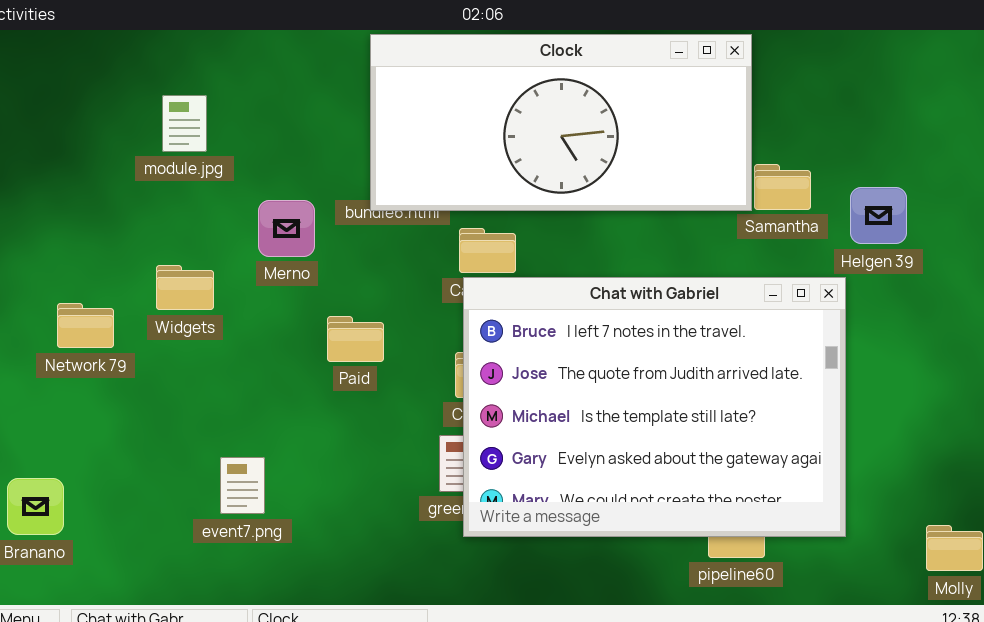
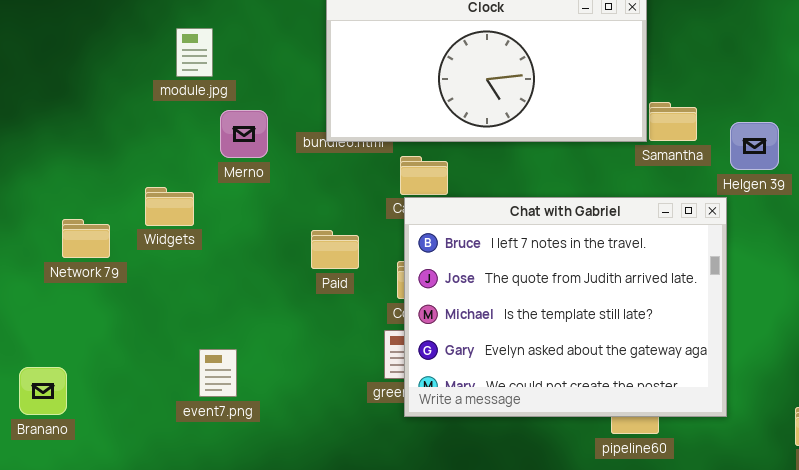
module.jpg: [162,95,207,152] -> [176,28,213,77], moved
Merno: [258,200,315,257] -> [220,110,268,158], moved
Paid: [327,316,384,362] -> [311,230,359,269], moved

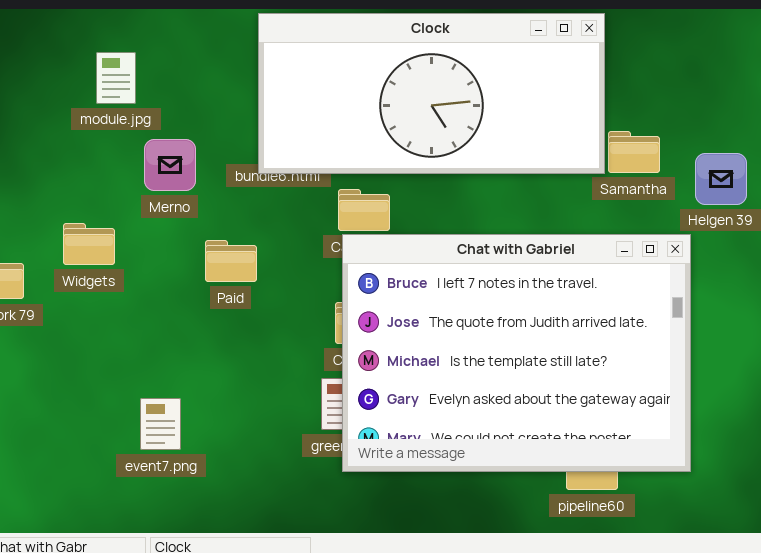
Paid: [311,230,359,269] -> [205,240,257,282], moved
event7.png: [199,349,237,397] -> [140,398,181,450], moved

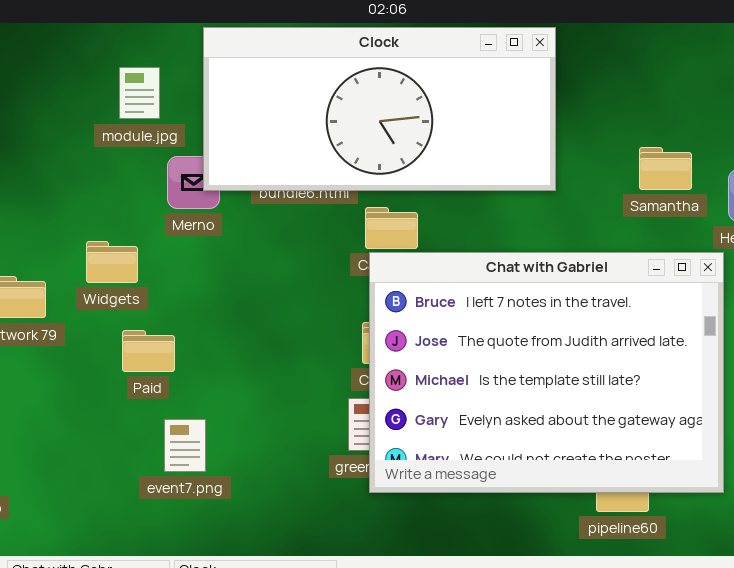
Clock: [258,13,605,174] -> [203,27,556,191], moved
Paid: [205,240,257,282] -> [122,330,175,372], moved

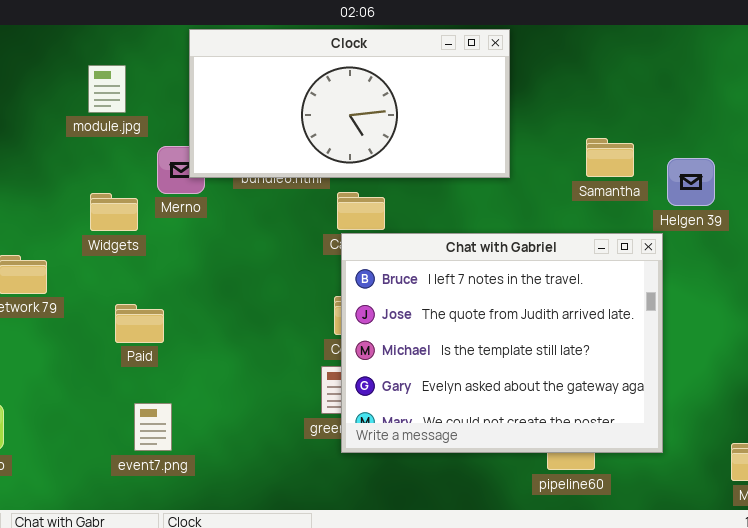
module.jpg: [119,67,160,119] -> [88,65,126,113], moved
Widgets: [86,241,138,283] -> [90,193,138,231], moved
event7.png: [164,419,206,472] -> [134,403,172,451], moved

